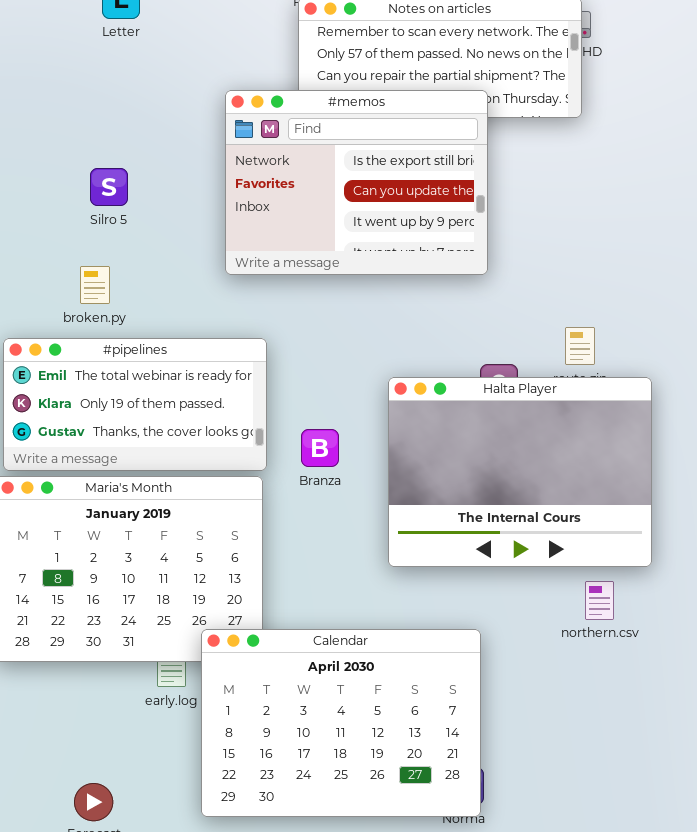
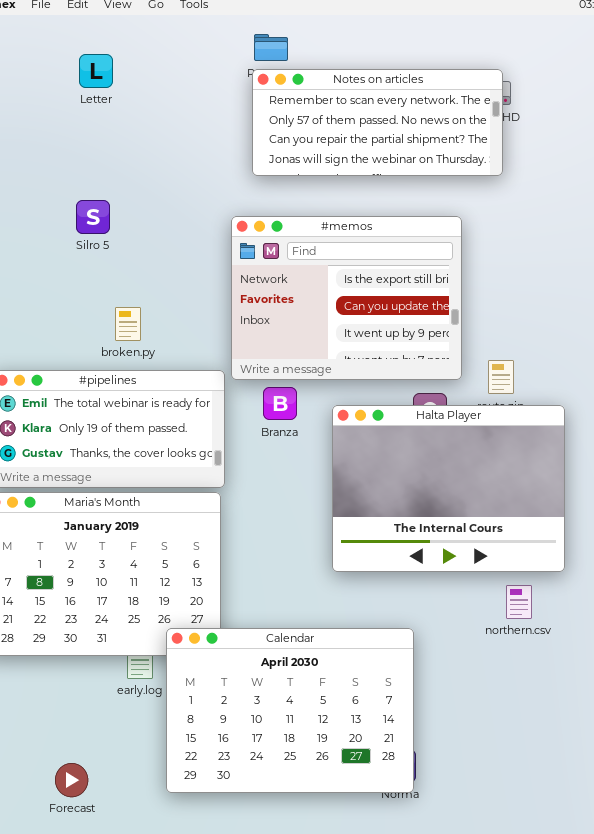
#memos: [225,90,488,275] -> [231,216,462,380], moved
Silro 5: [90,168,128,206] -> [76,200,110,234], moved
broken.py: [80,266,110,304] -> [115,307,141,341], moved
Branza: [301,429,339,467] -> [263,387,297,420], moved

